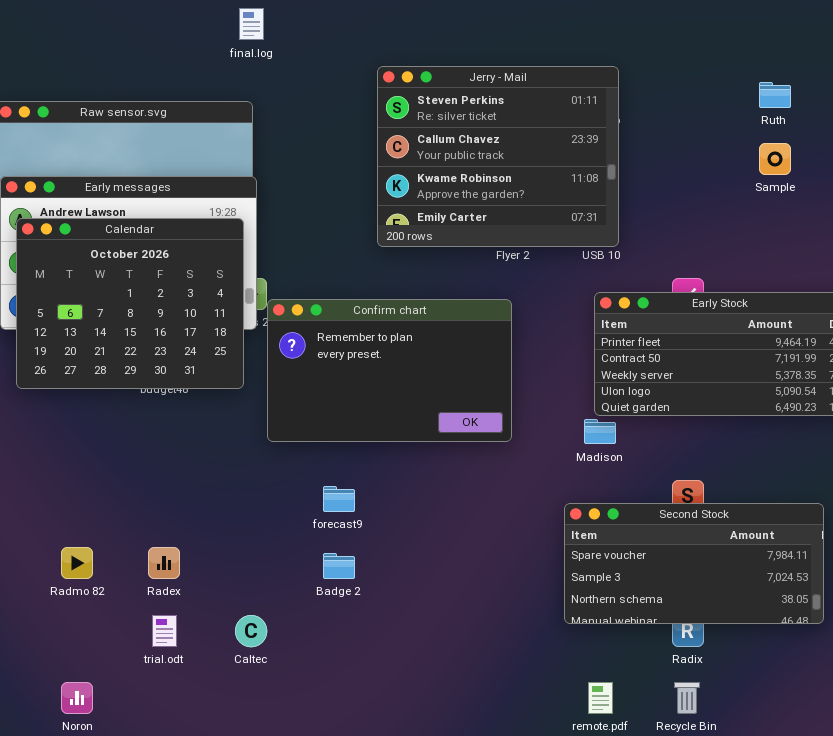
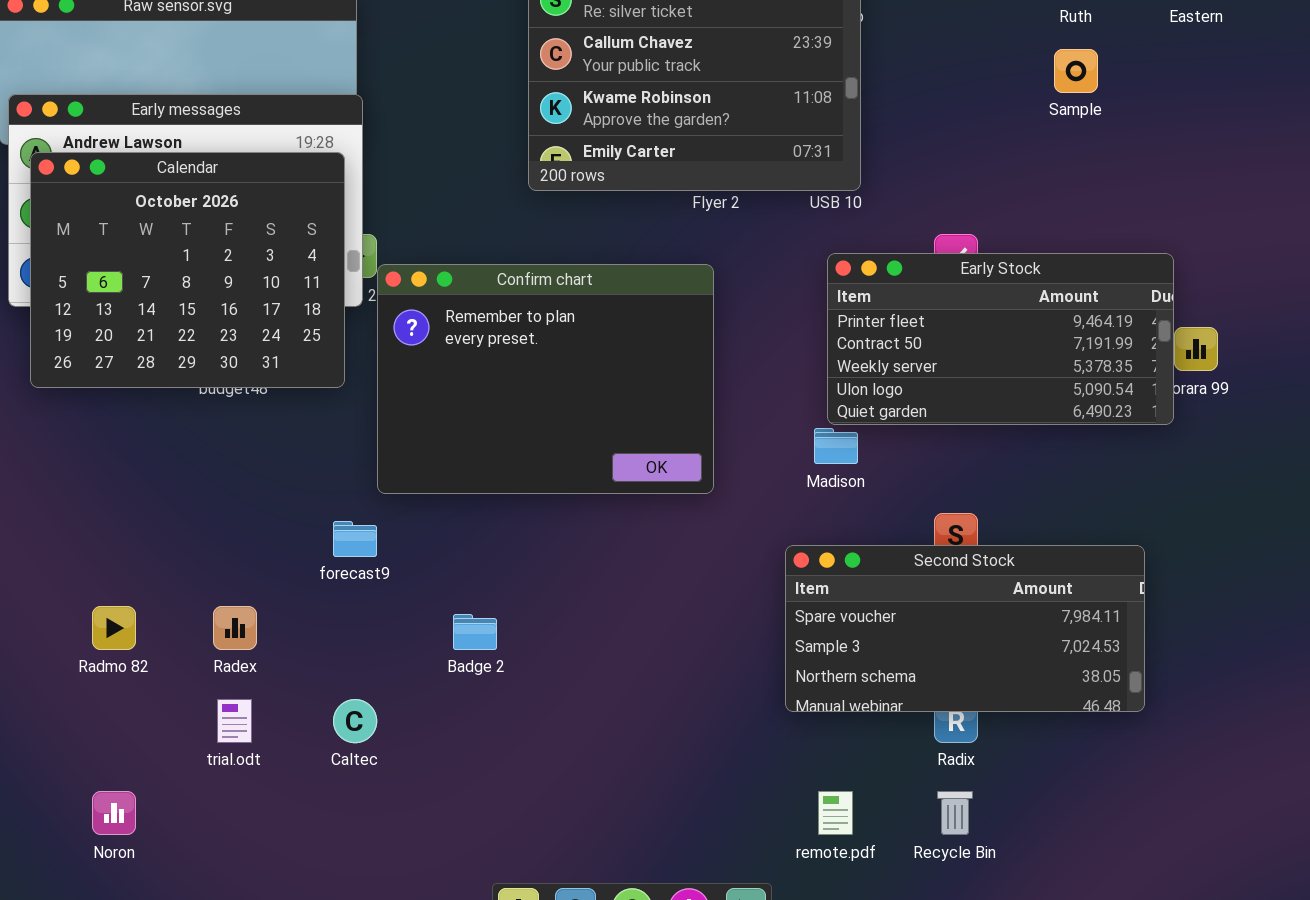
Confirm chart: [267,299,512,442] -> [377,264,714,494], resized
forecast9: [323,486,355,512] -> [333,521,377,557], moved

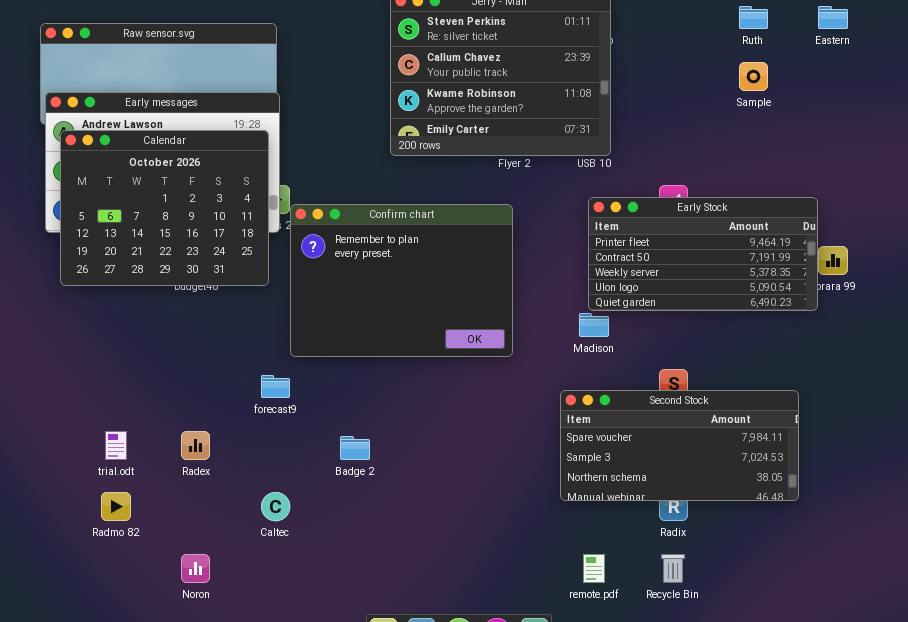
Radmo 82: [92,606,136,650] -> [101,492,131,521], moved
trial.odt: [217,699,252,743] -> [105,431,127,460], moved
Noron: [92,791,136,835] -> [181,554,210,583], moved

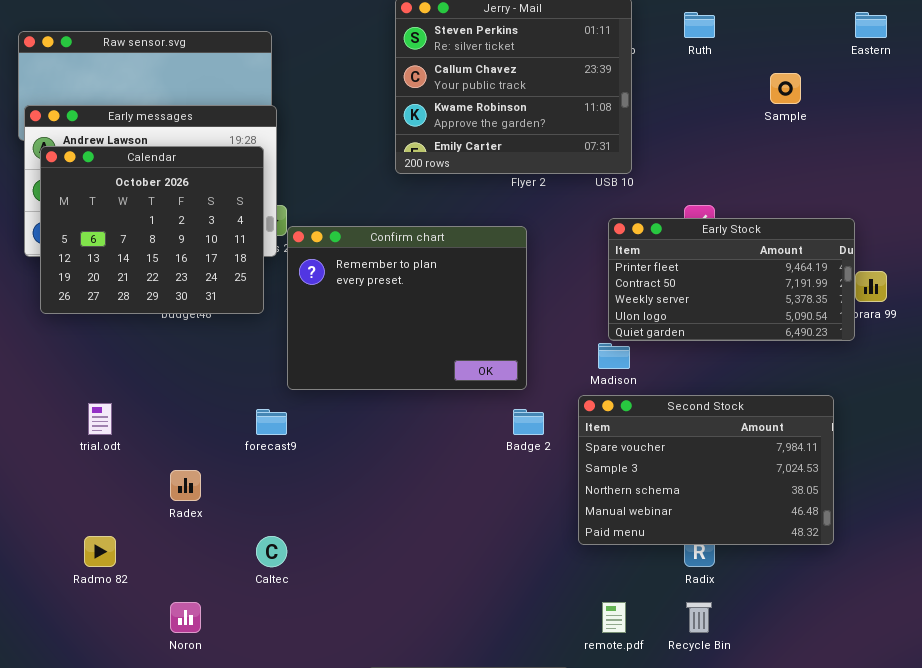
Ruth: [739,6,768,29] -> [684,12,715,38], moved
Second Stock: [560,390,799,501] -> [578,395,834,545], resized
trial.odt: [105,431,127,460] -> [88,403,112,435], moved
Badge 2: [340,436,370,460] -> [513,409,544,435], moved

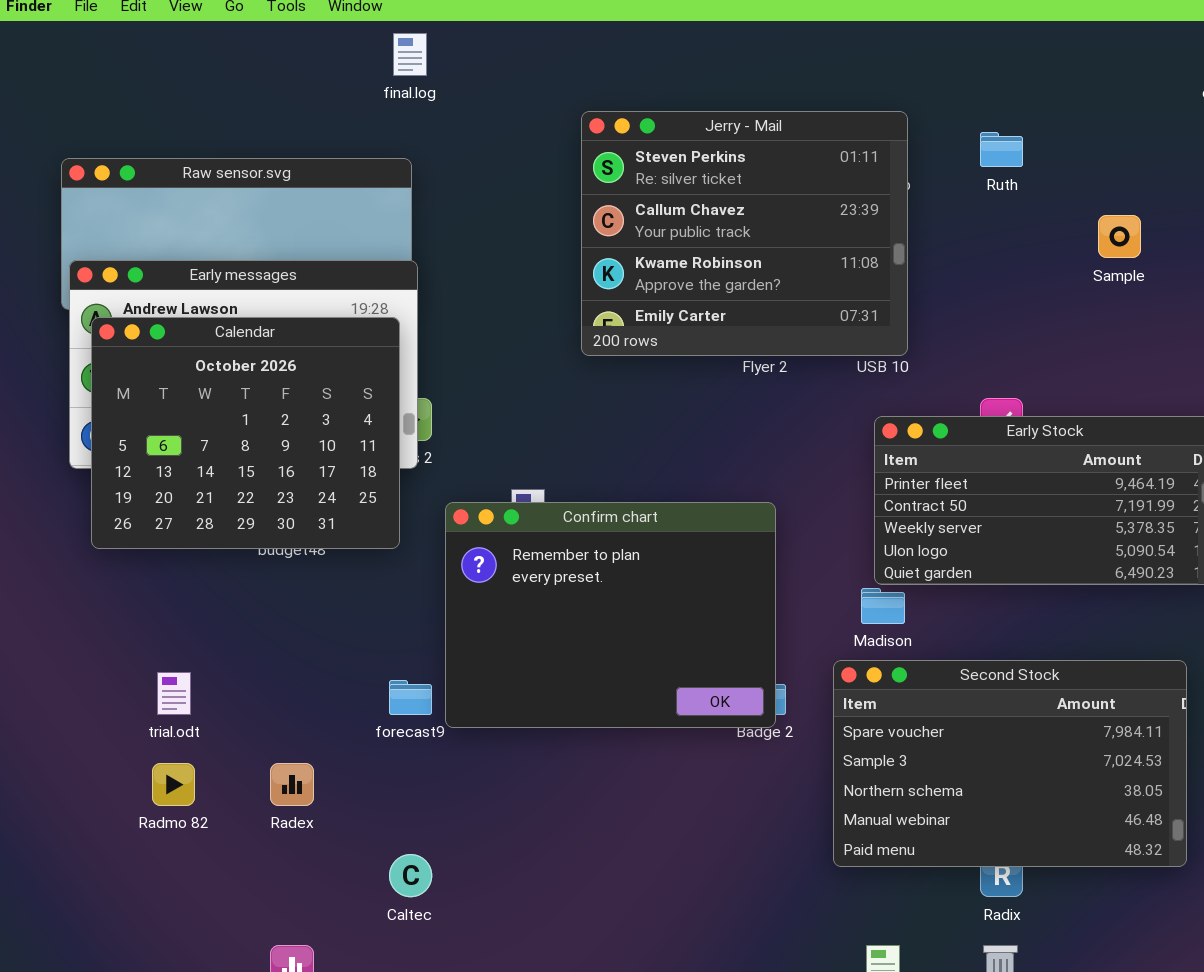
Confirm chart: [287,226,527,390] -> [445,502,776,728], moved
Radmo 82: [84,536,116,567] -> [152,763,195,806], moved

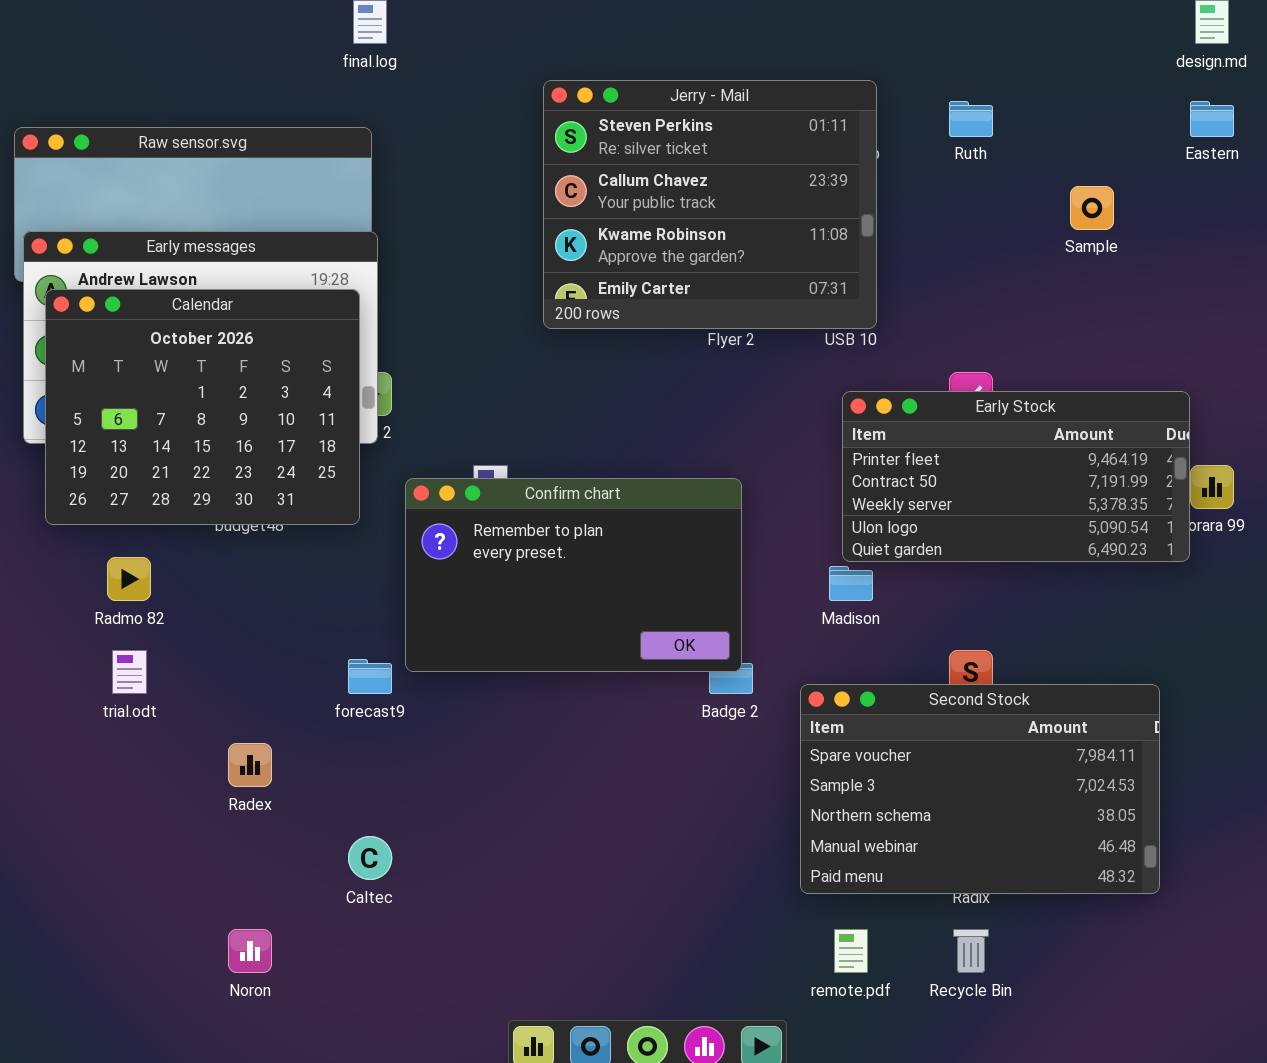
Confirm chart: [445,502,776,728] -> [405,478,742,672], resized
Second Stock: [833,660,1187,867] -> [800,684,1160,894], moved
Radmo 82: [152,763,195,806] -> [107,557,151,601], moved

